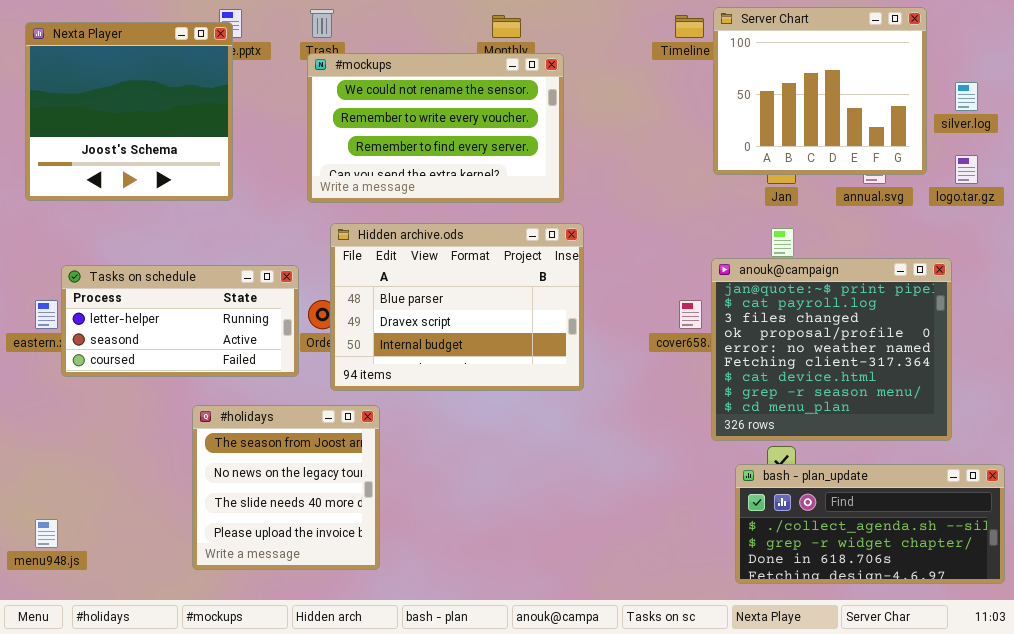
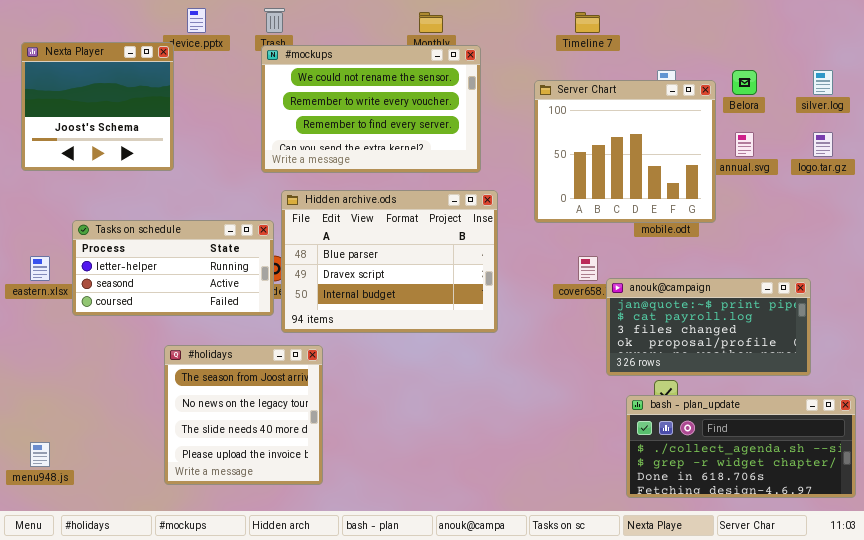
Server Chart: [713,7,927,175] -> [534,80,716,223], moved
Nexta Player: [25,22,233,201] -> [21,42,174,171], resized
anouk@campaign: [711,258,952,441] -> [606,278,811,376], resized
Tasks on schedule: [61,265,299,377] -> [72,220,274,316], moved

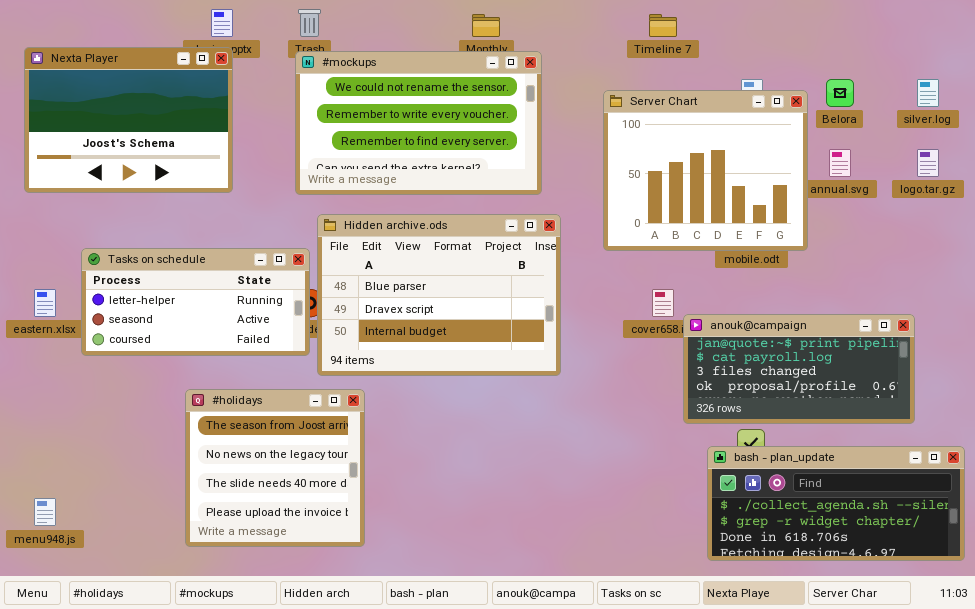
Nexta Player: [21,42,174,171] -> [24,47,233,193], resized

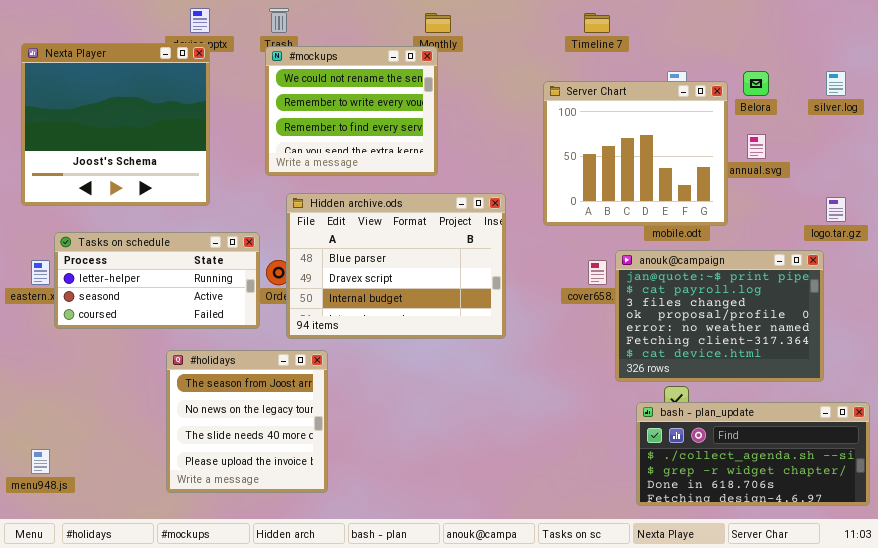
Nexta Player: [24,47,233,193] -> [21,43,210,206], resized
#mockups: [295,51,542,195] -> [265,46,438,176], resized
logo.tar.gz: [917,149,939,177] -> [826,197,846,222], moved
Tasks on schedule: [81,248,310,356] -> [54,232,260,329], moved
anouk@campaign: [683,314,915,424] -> [615,250,824,382], resized

